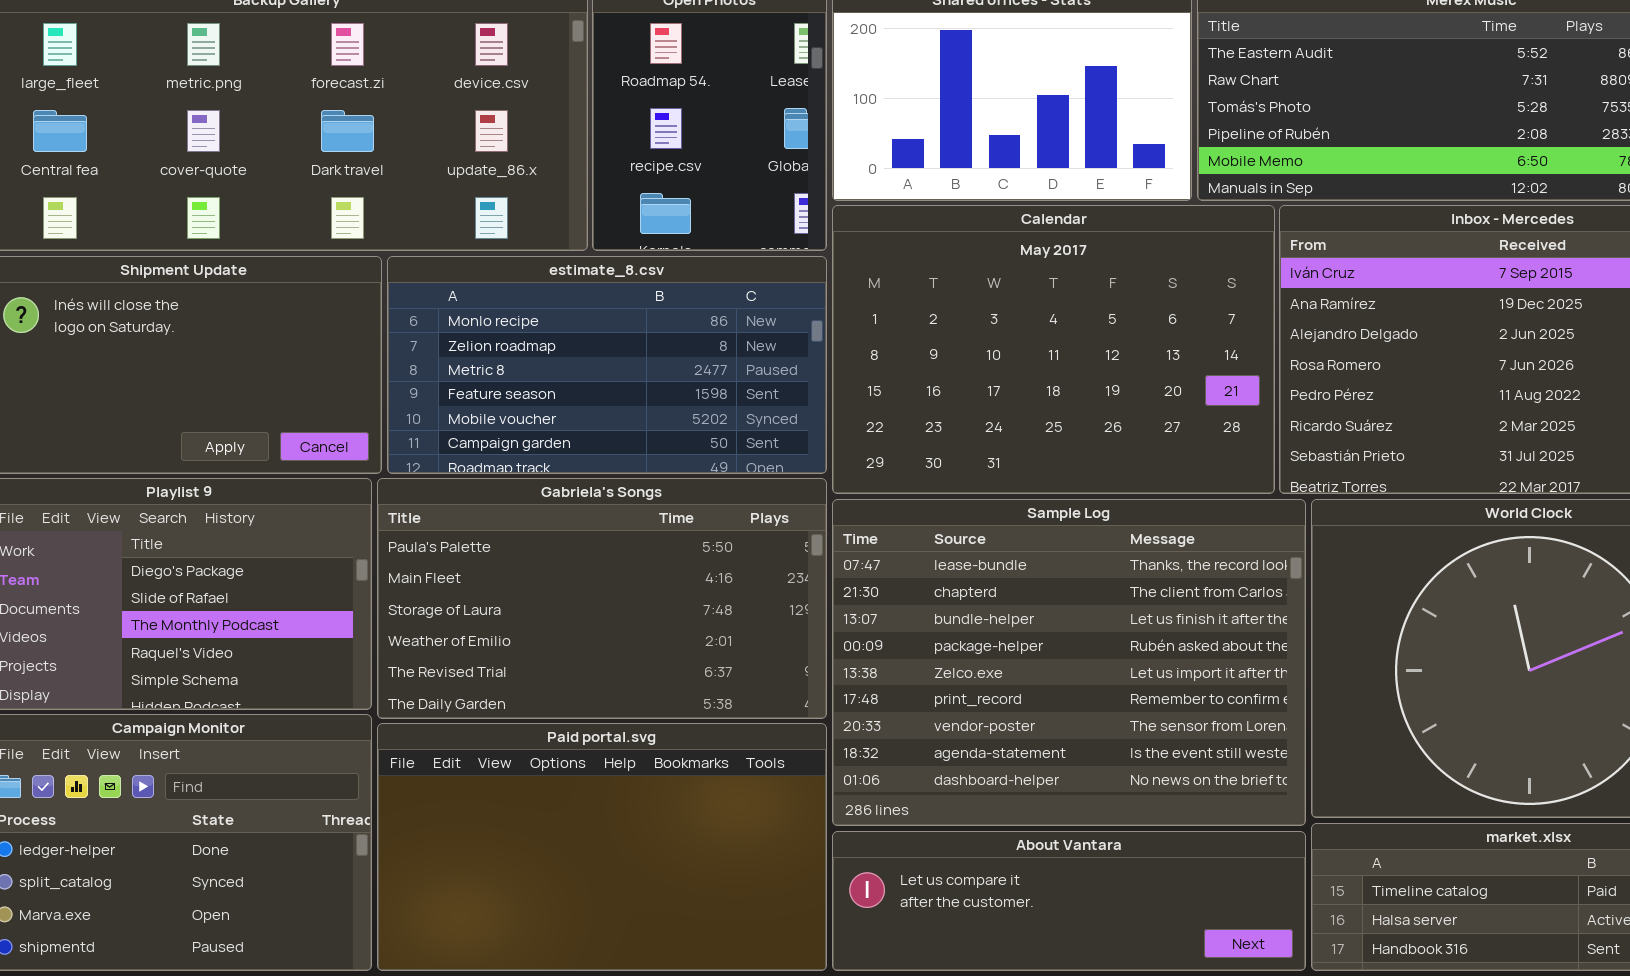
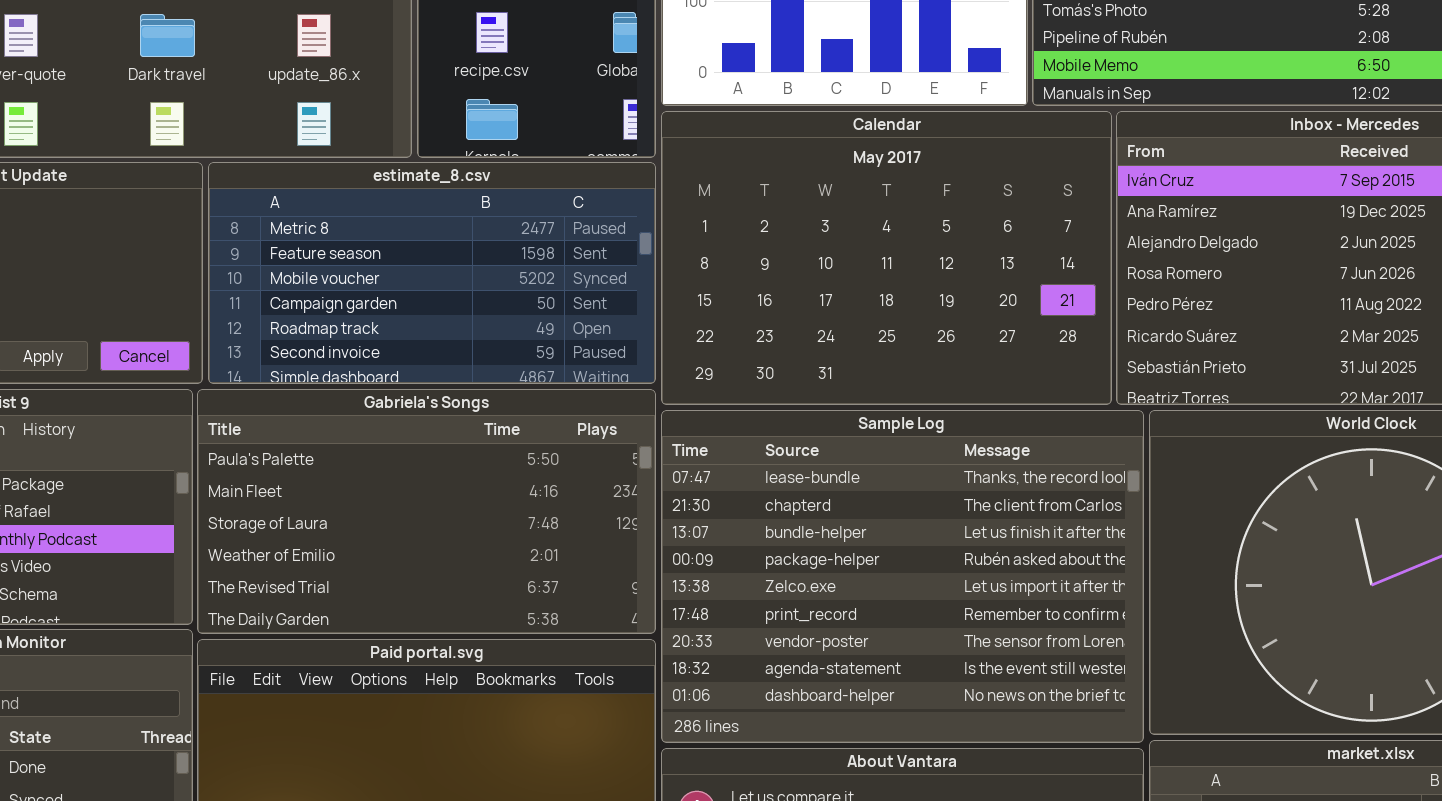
estimate_8.csv: [387,256,827,474] -> [208,162,656,384], scrolled down 2 rows

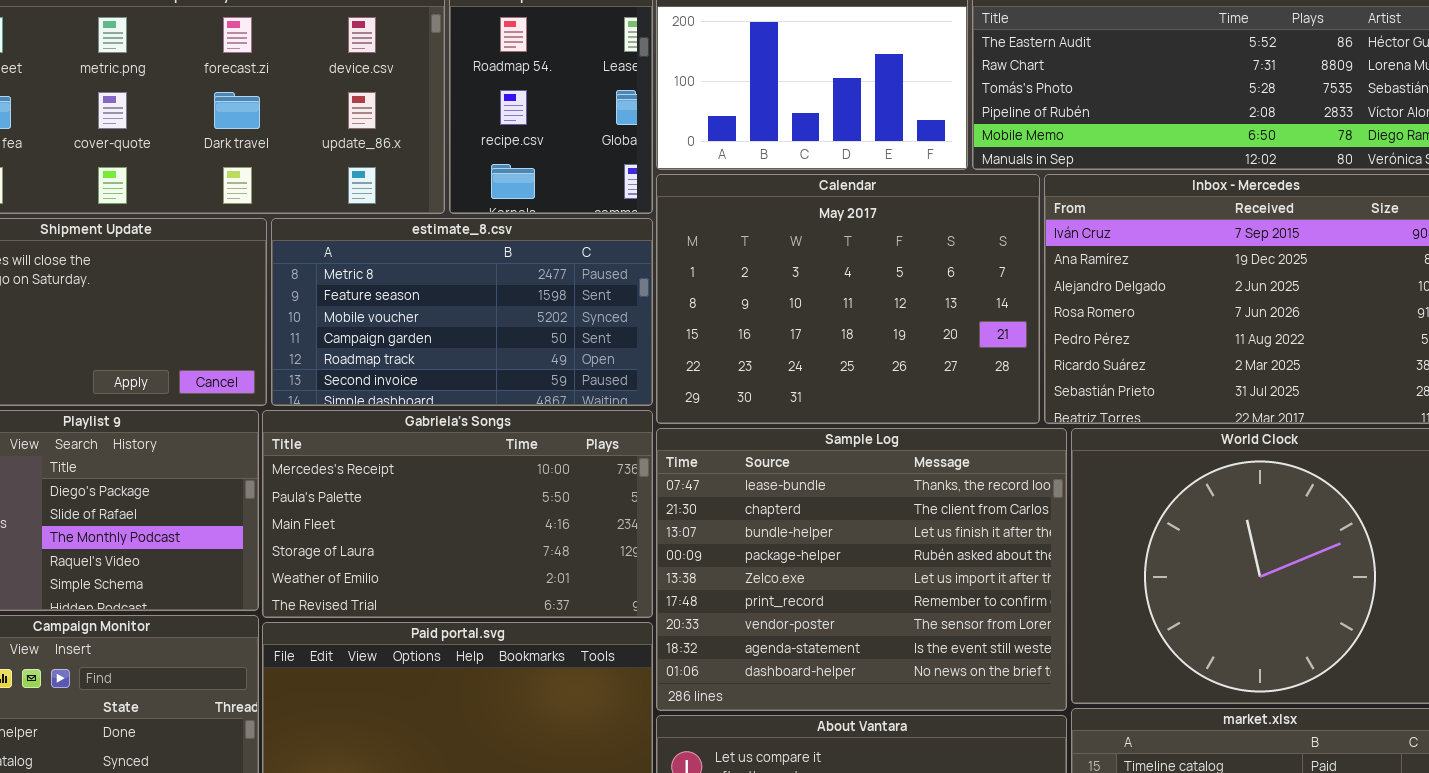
Gabriela's Songs: [197,389,656,634] -> [262,410,653,618], scrolled up 1 row

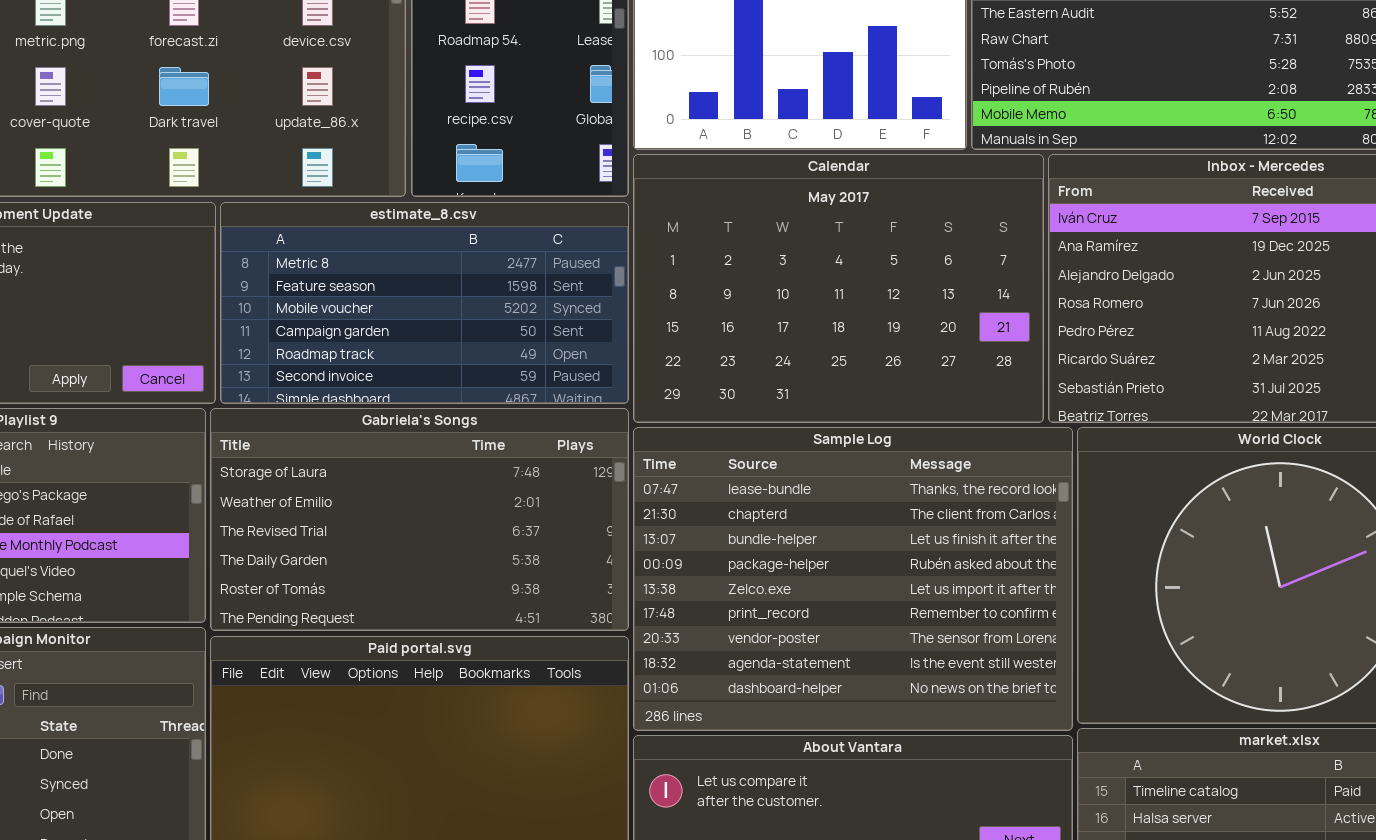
Gabriela's Songs: [262,410,653,618] -> [210,408,629,631], scrolled down 3 rows

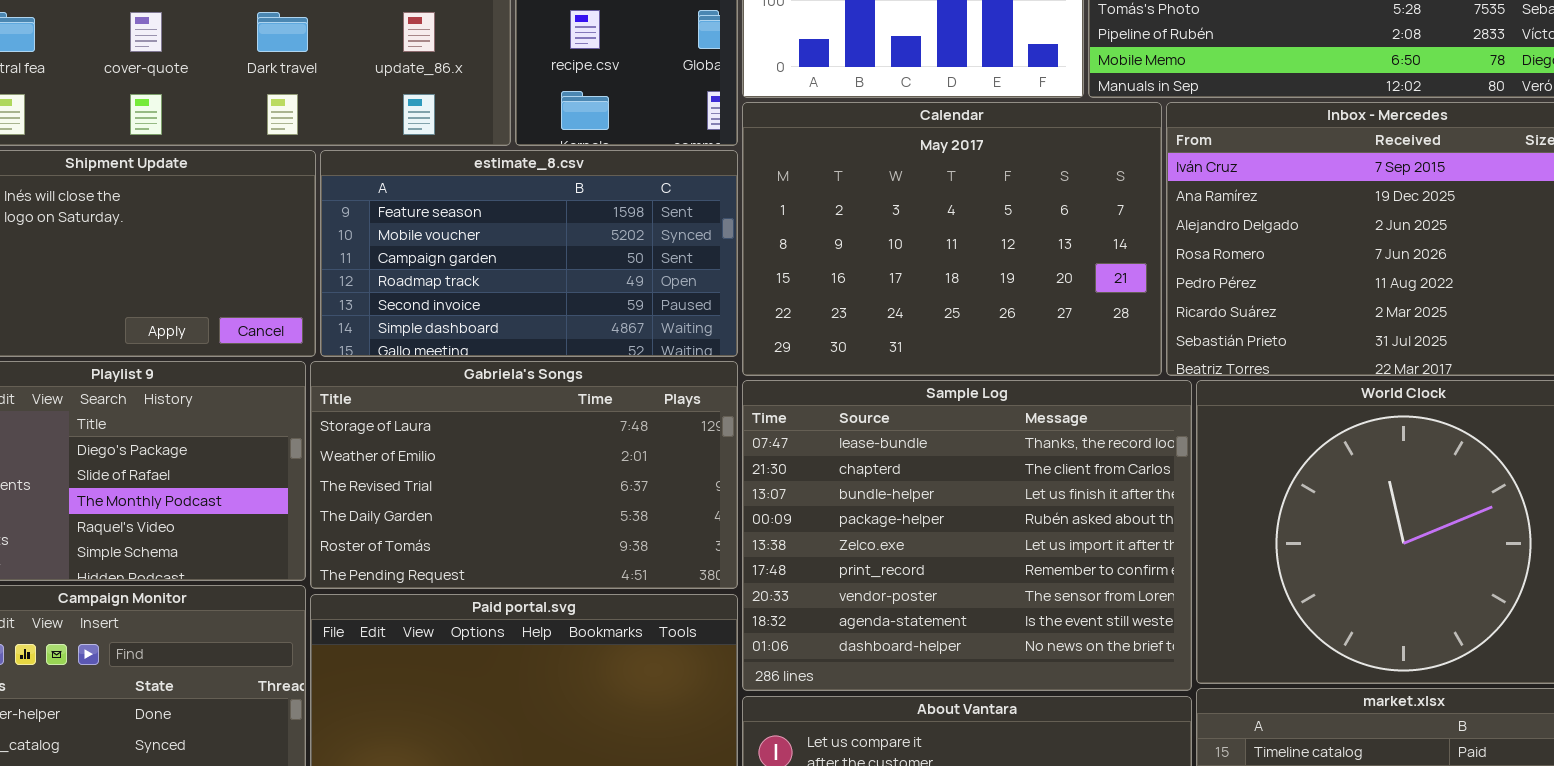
estimate_8.csv: [220,202,629,404] -> [320,150,738,357], scrolled down 1 row

